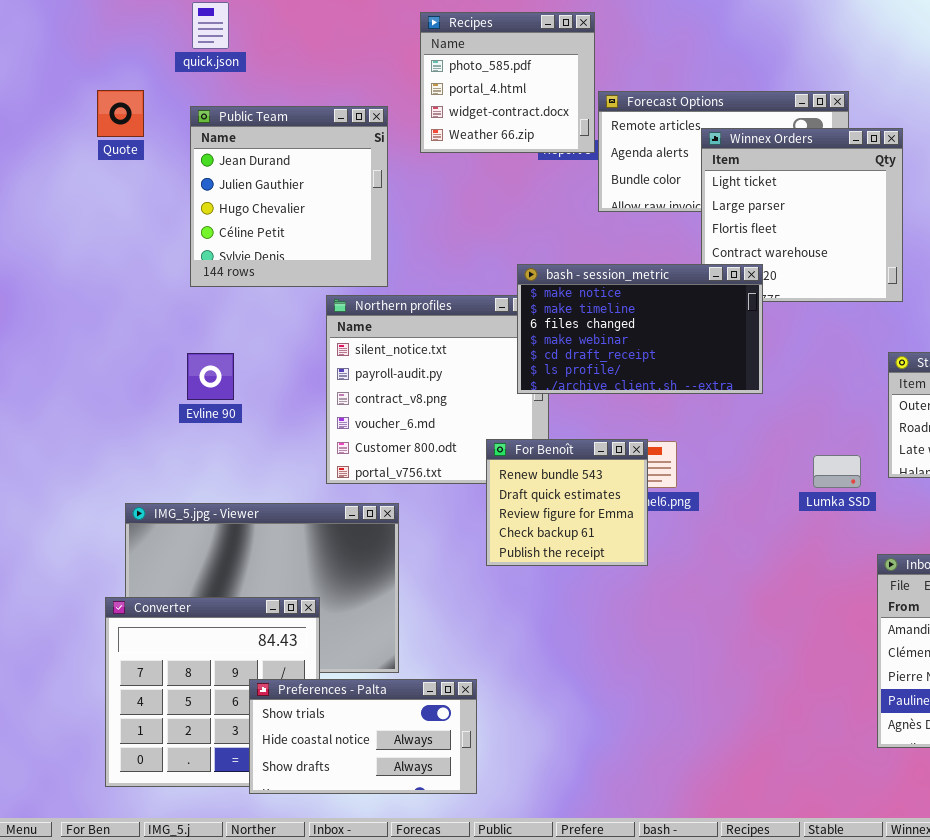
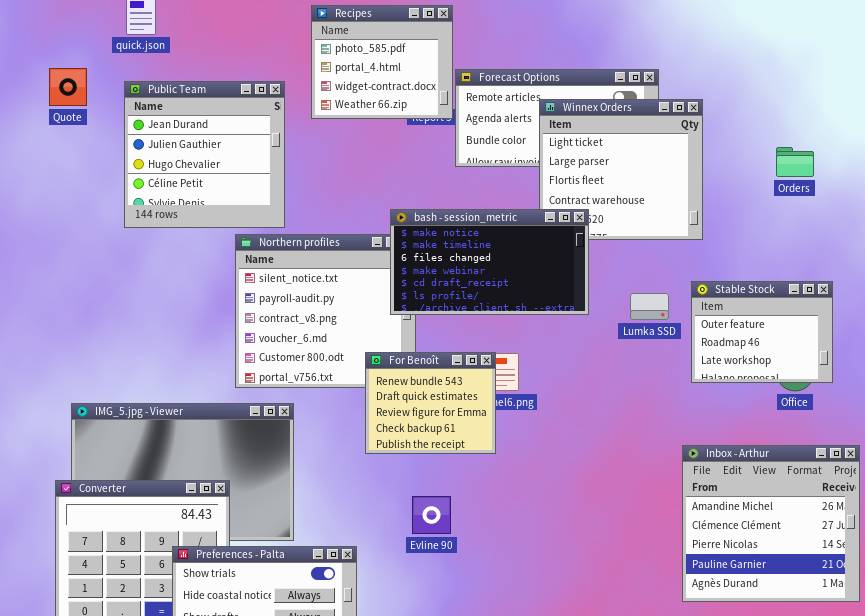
Evline 90: [187,353,234,400] -> [412,496,451,534], moved
Lumka SSD: [813,455,861,488] -> [630,293,669,320], moved

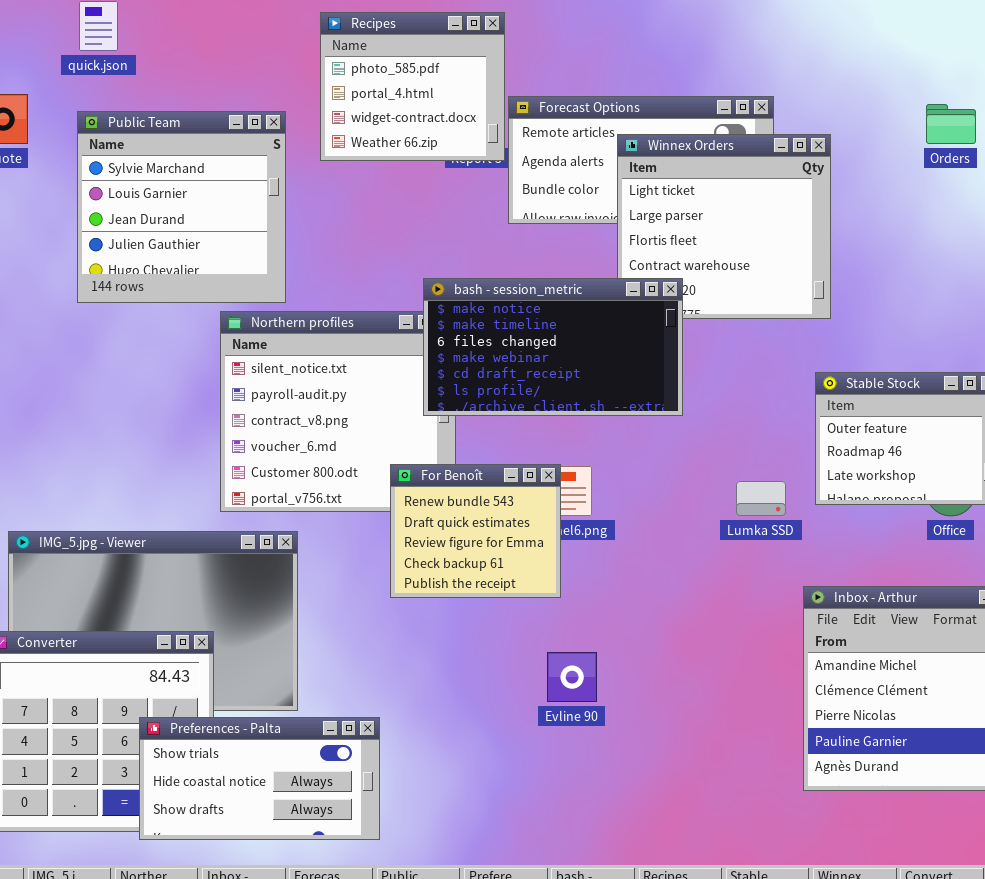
Public Team: [124,81,285,228] -> [77,111,286,303], scrolled up 2 rows
Orders: [776,147,814,177] -> [926,104,976,144], moved
Lumka SSD: [630,293,669,320] -> [736,481,786,516], moved
Evline 90: [412,496,451,534] -> [547,652,597,702], moved

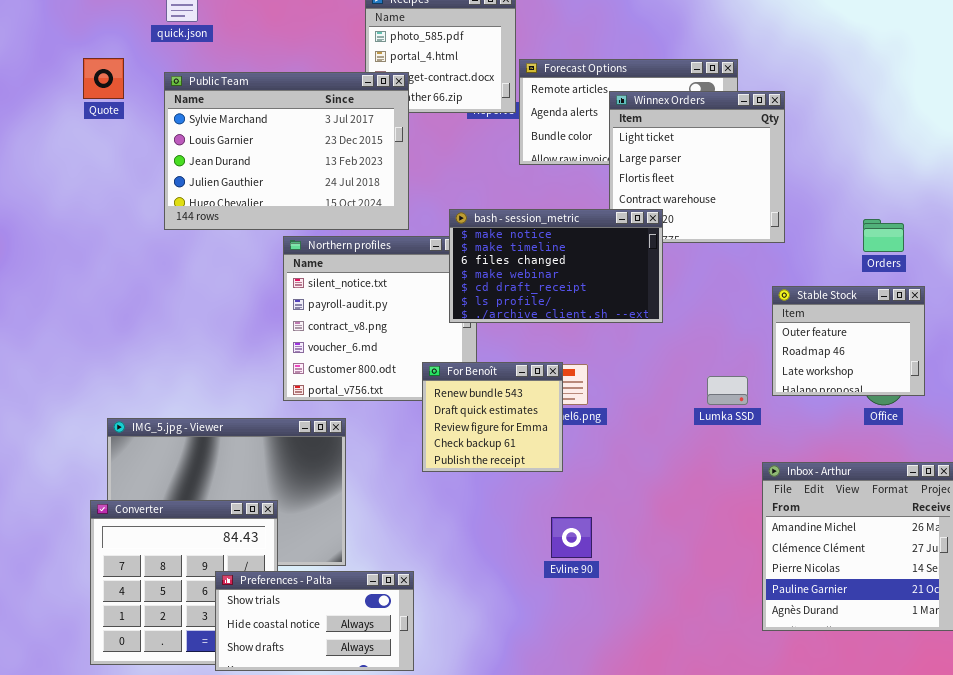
Orders: [926,104,976,144] -> [863,219,904,252], moved
Public Team: [77,111,286,303] -> [164,72,409,230], resized

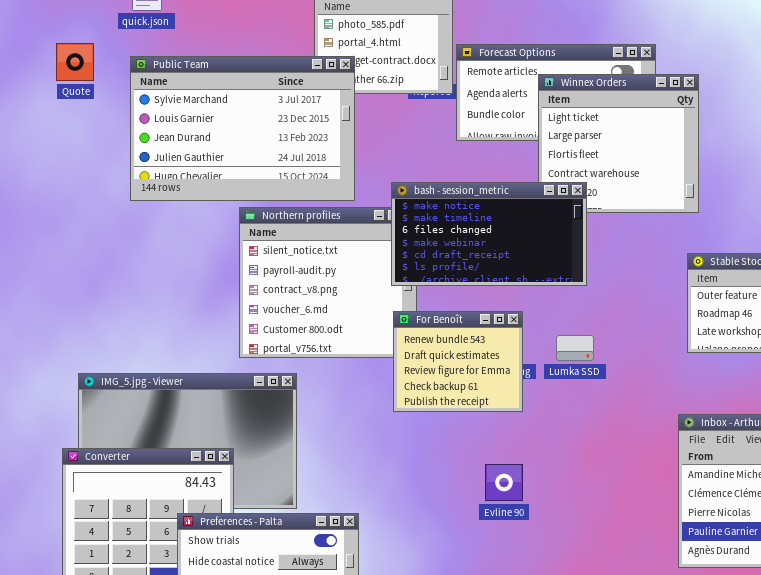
For Benoît: [422,362,563,472] -> [393,311,523,412], moved
Lumka SSD: [707,376,748,405] -> [556,335,594,361], moved

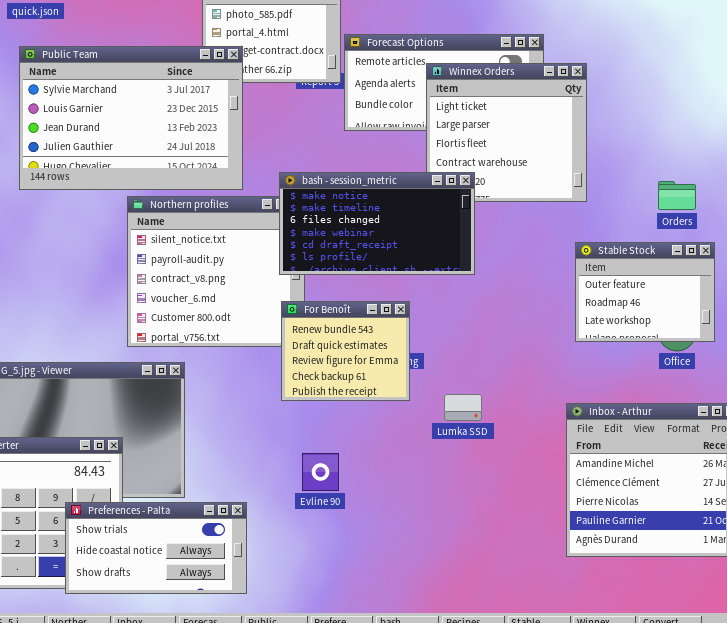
Lumka SSD: [556,335,594,361] -> [444,394,482,421], moved
Evline 90: [485,464,523,501] -> [302,453,339,491], moved

